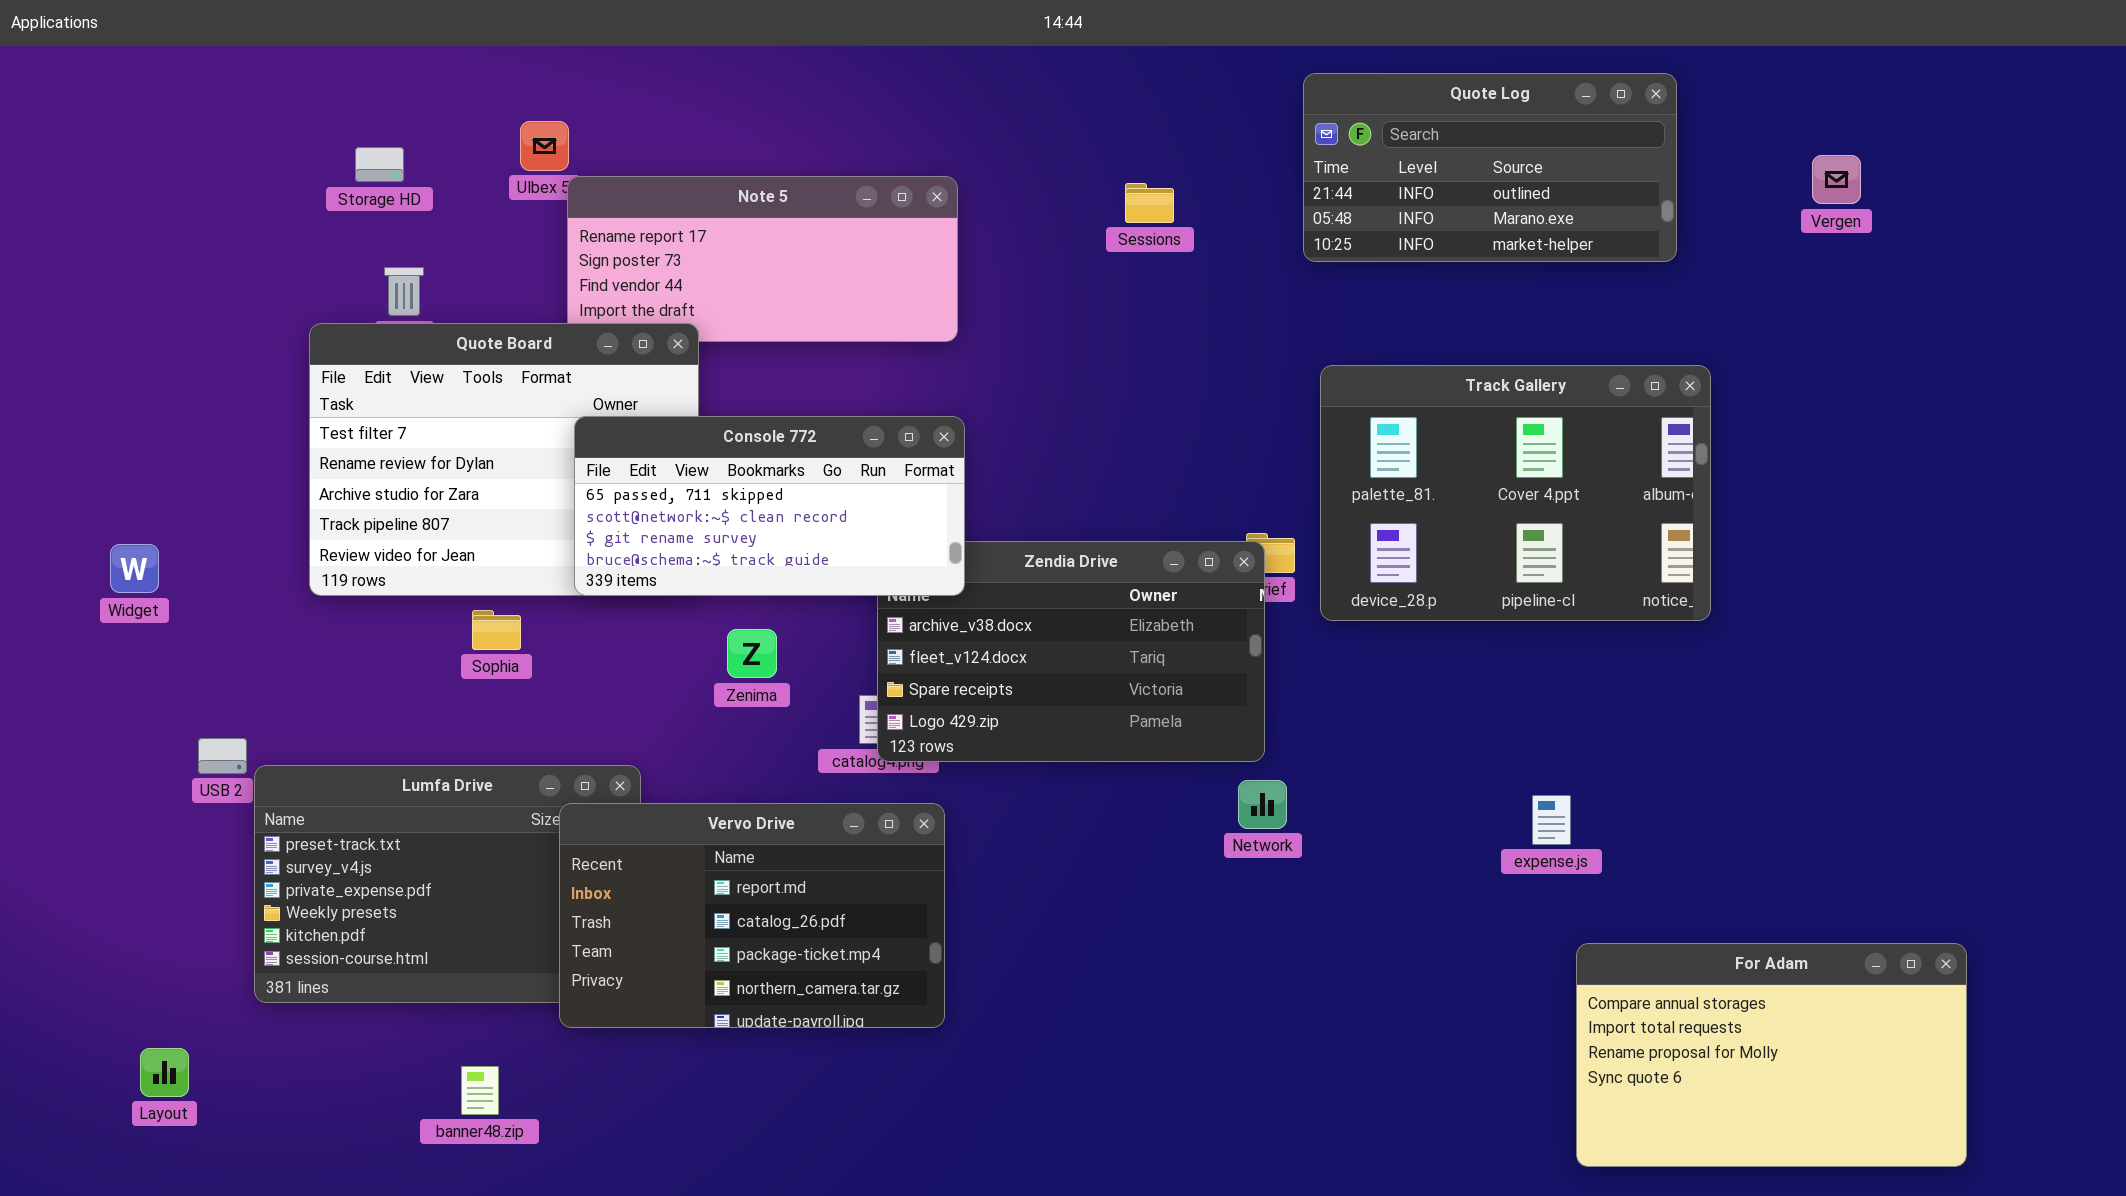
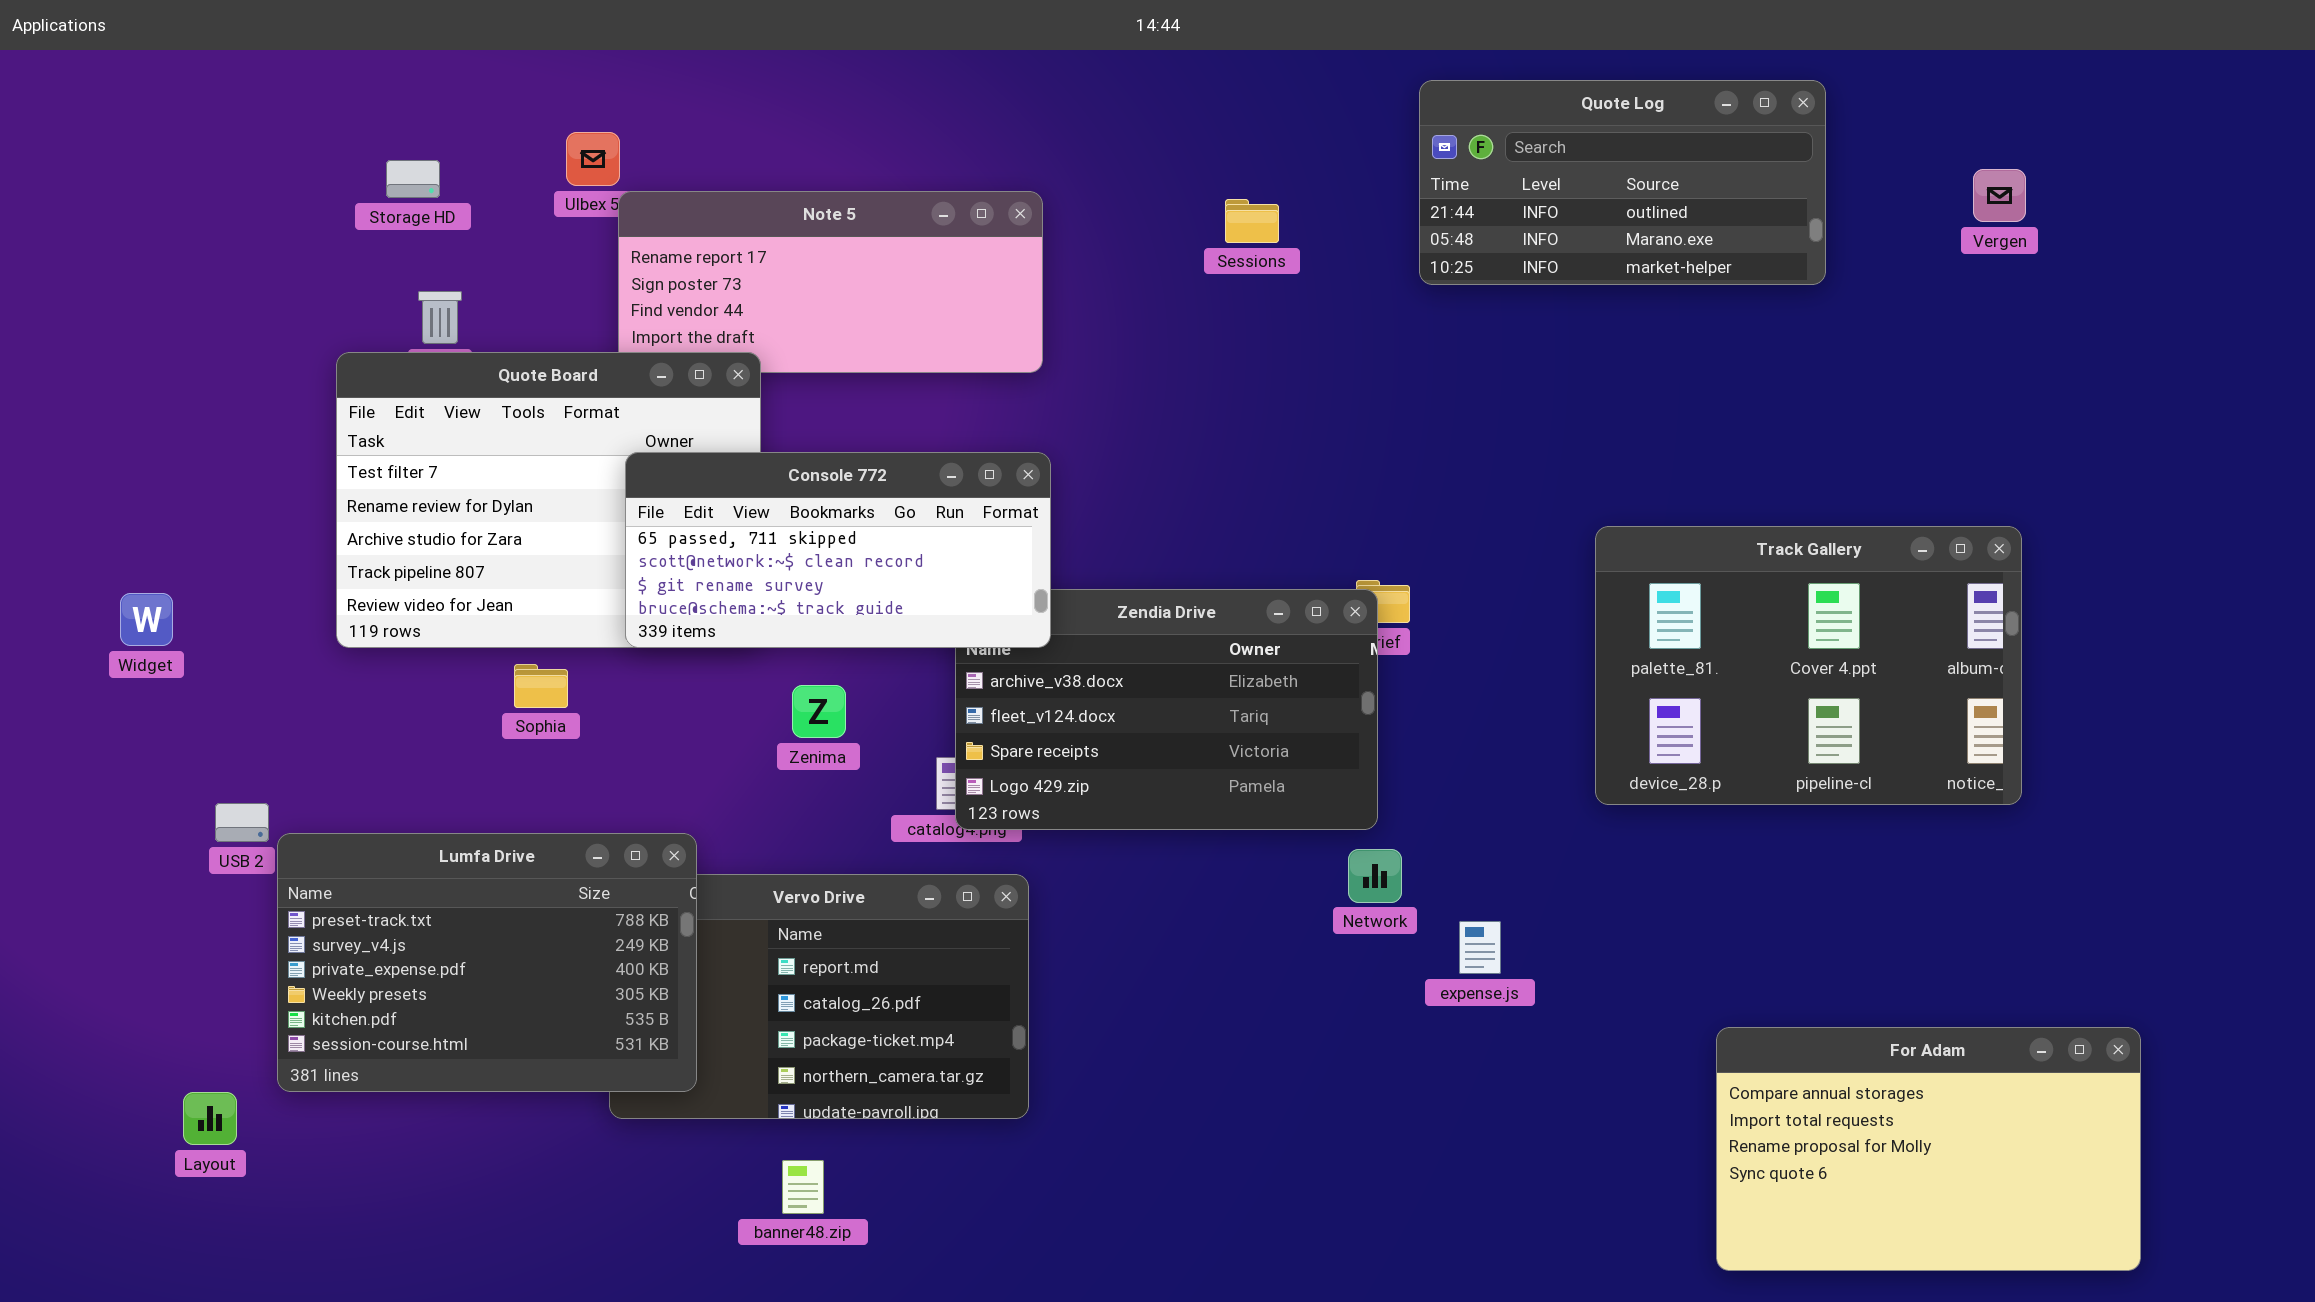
Track Gallery: [1320,365,1711,621] -> [1595,526,2022,805], moved
Lumfa Drive: [254,765,641,1003] -> [277,833,697,1092], raised
expense.js: [1532,795,1571,845] -> [1459,921,1501,974], moved
Layout: [140,1048,189,1097] -> [183,1092,237,1145], moved
banner48.zip: [461,1066,499,1115] -> [782,1160,824,1214], moved

